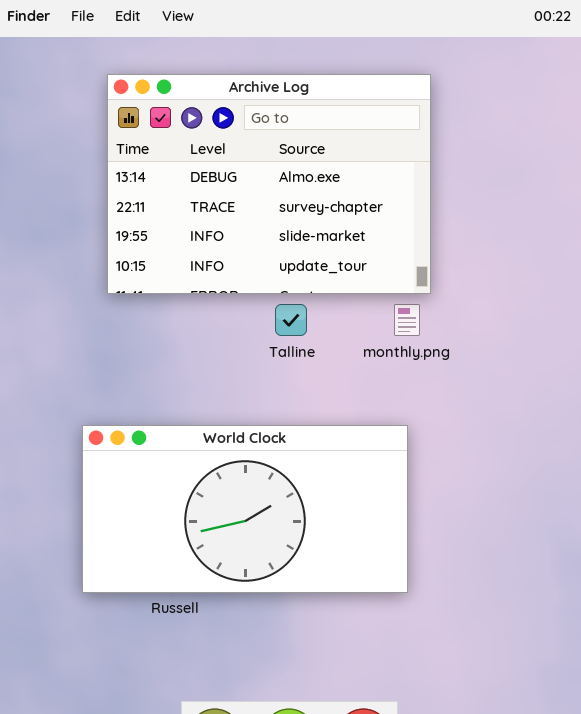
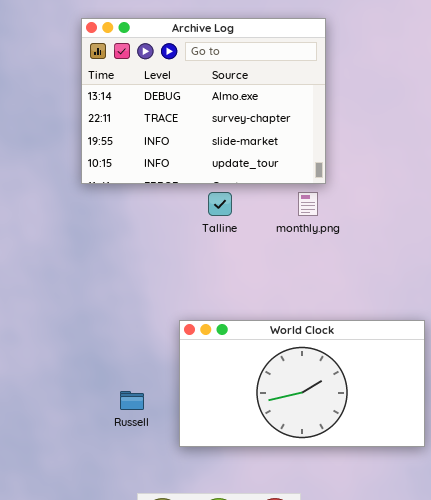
World Clock: [82,425,408,593] -> [179,320,425,447], moved

